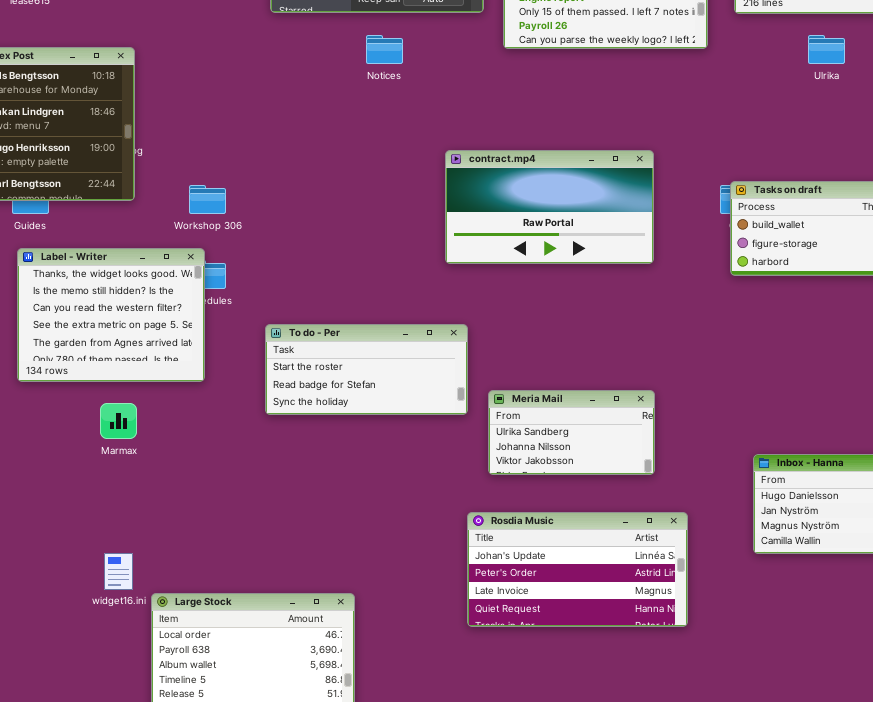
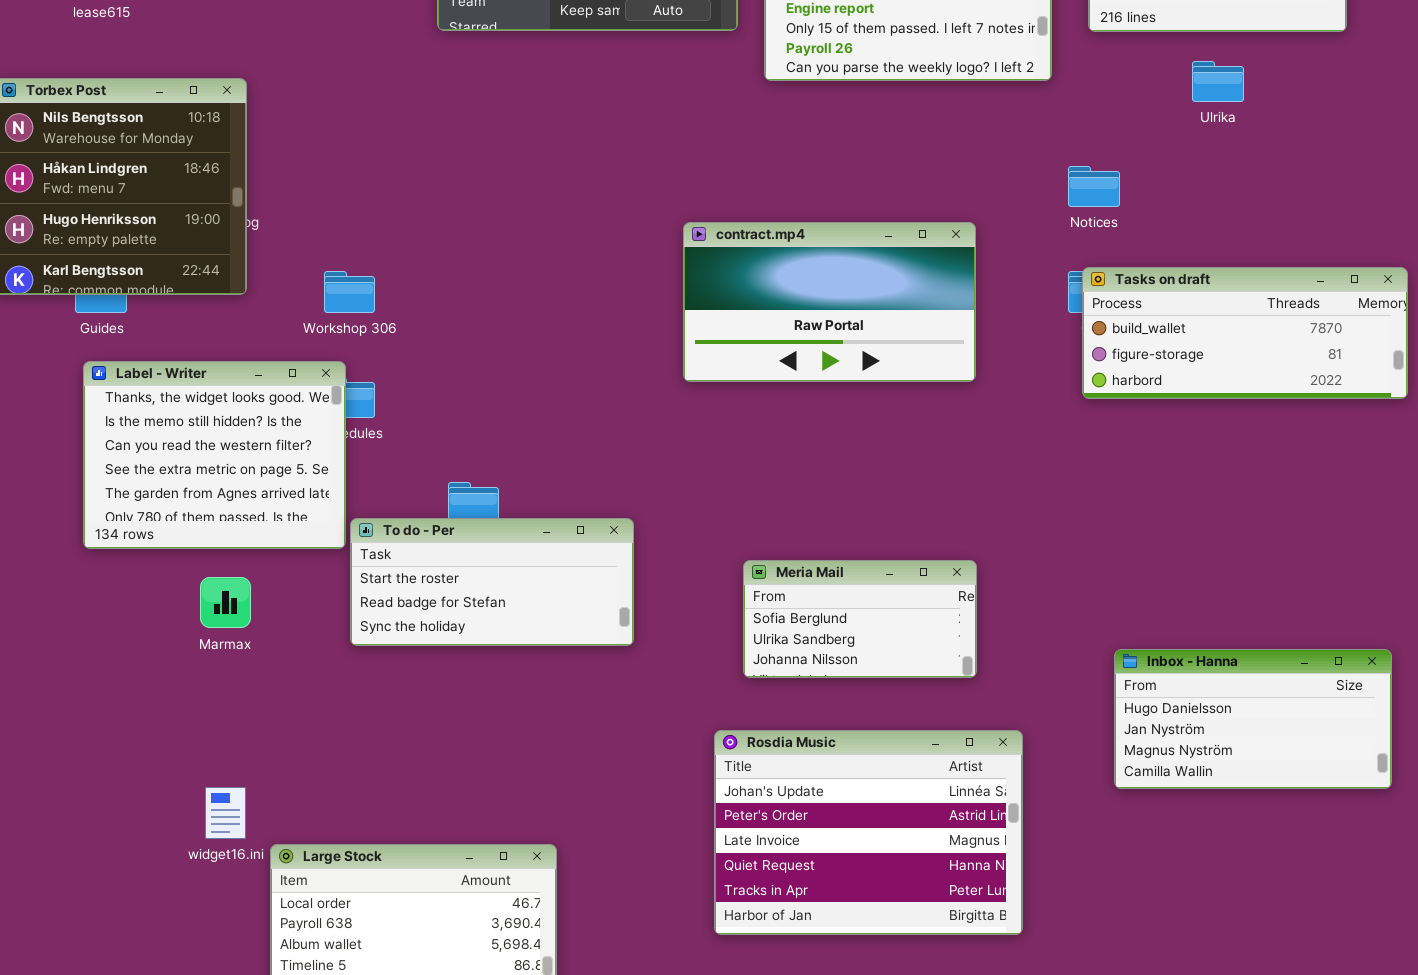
Notices: [366,35,403,64] -> [1068,166,1120,207], moved
To do - Per: [265,324,468,415] -> [350,518,634,646], moved
Meria Mail: [488,390,655,475] -> [743,560,977,678], scrolled up 1 row
Rosdia Music: [467,512,688,627] -> [714,730,1023,935], resized

